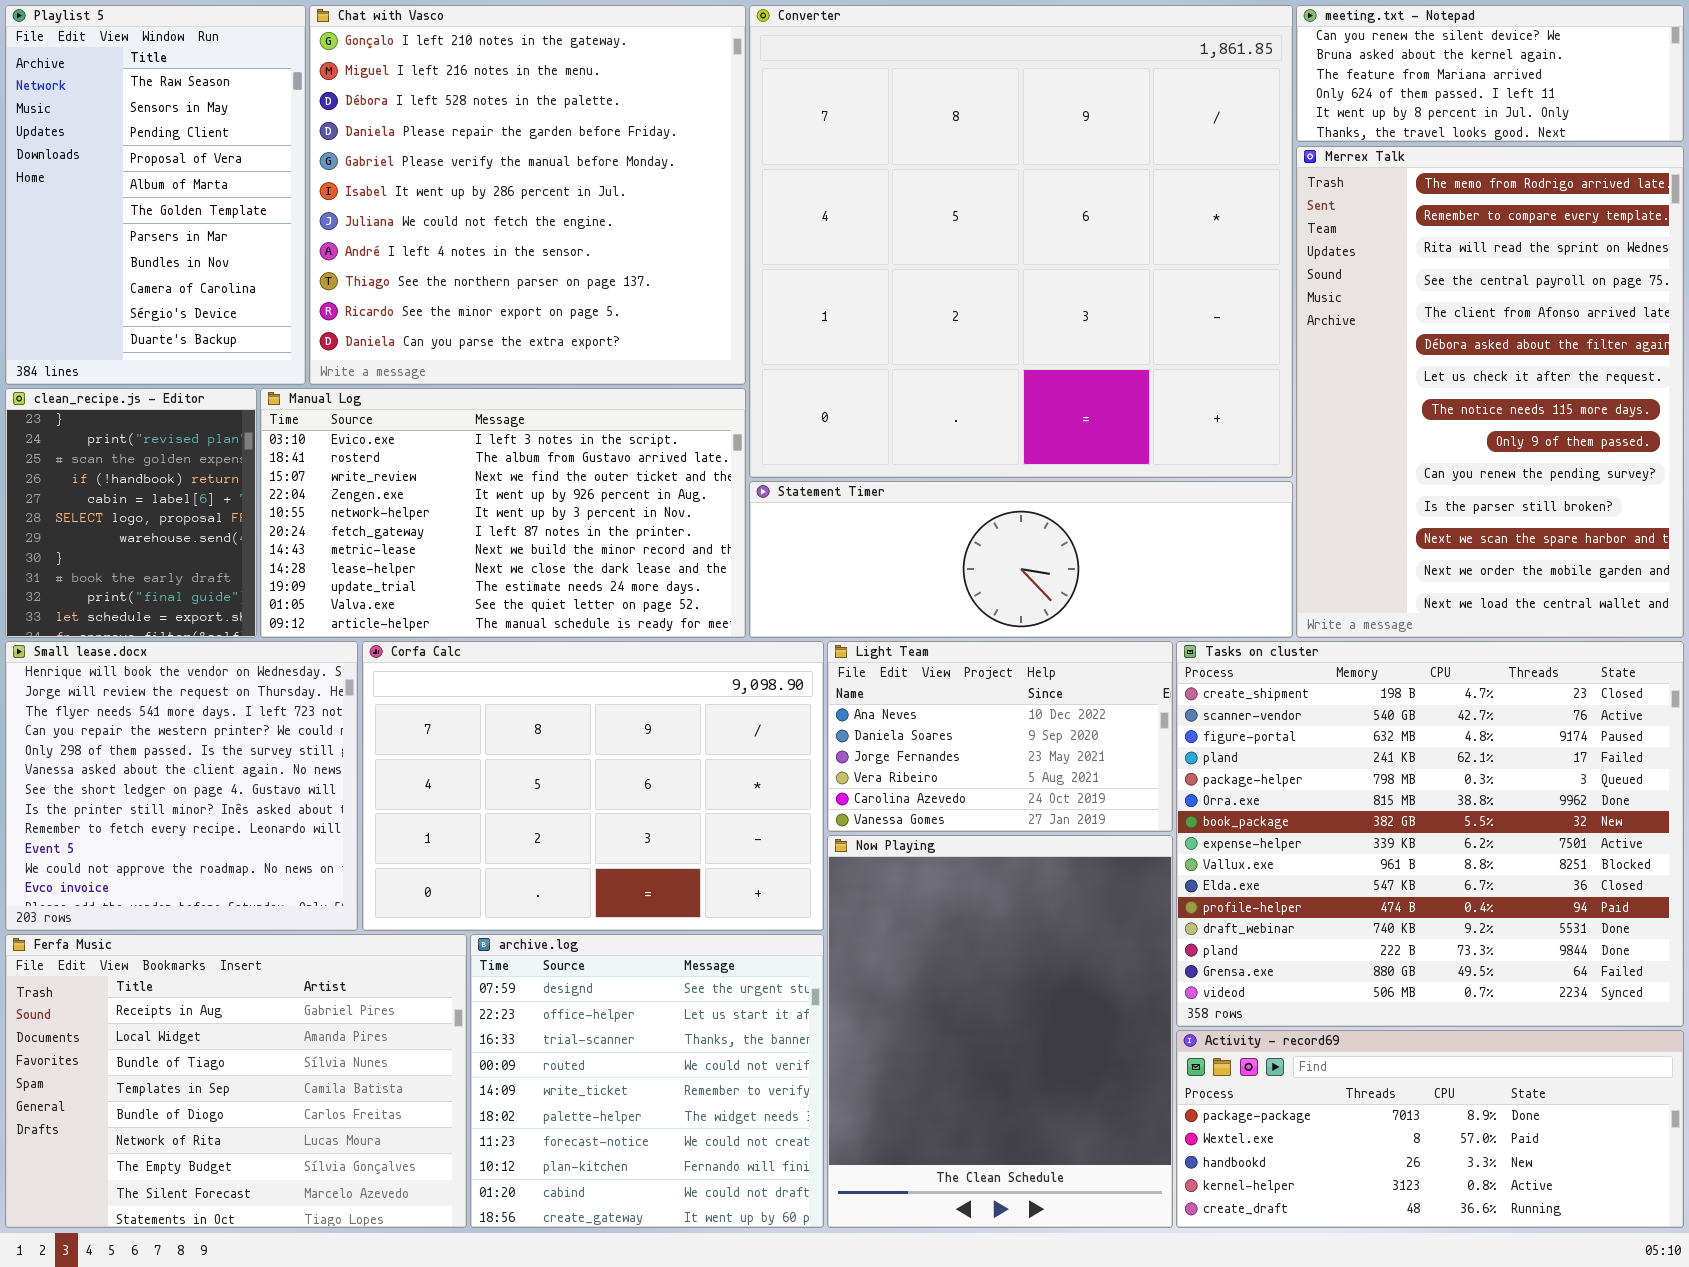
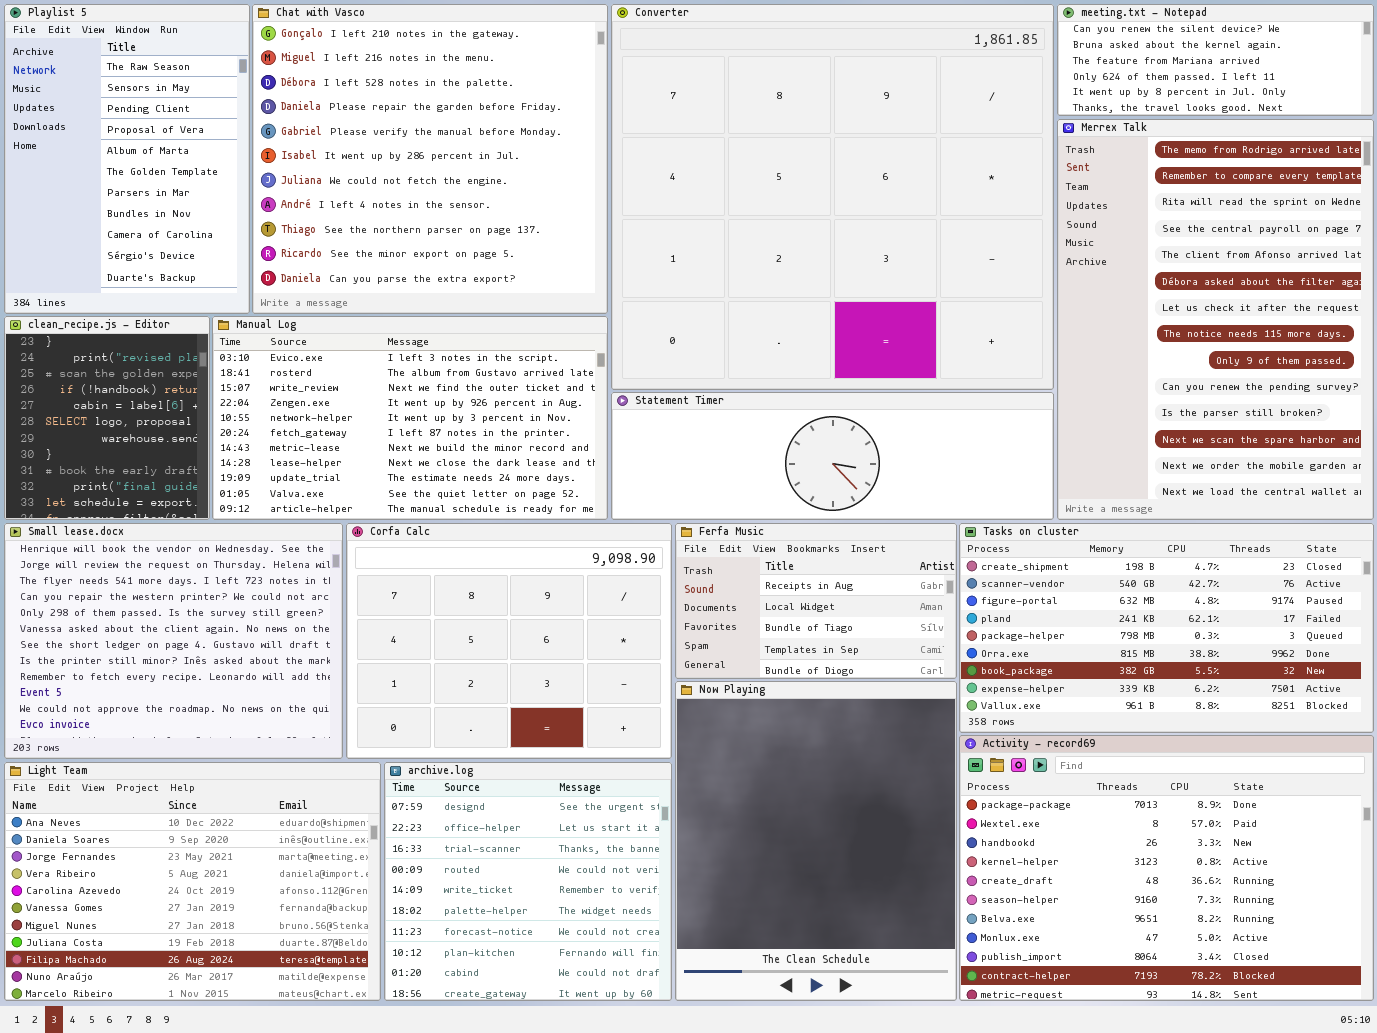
Small lease.docx: [5,641,358,931] -> [4,523,343,759], resized
Corfa Calc: [362,641,824,931] -> [346,523,672,759], resized
Light Team: [827,641,1173,832] -> [4,762,381,1001], moved, resized
Tasks on cluster: [1176,641,1684,1027] -> [959,523,1374,733], resized
Ferfa Music: [5,934,467,1228] -> [675,523,957,679], moved, resized
Activity - record69: [1176,1030,1684,1228] -> [959,735,1374,1001], resized

